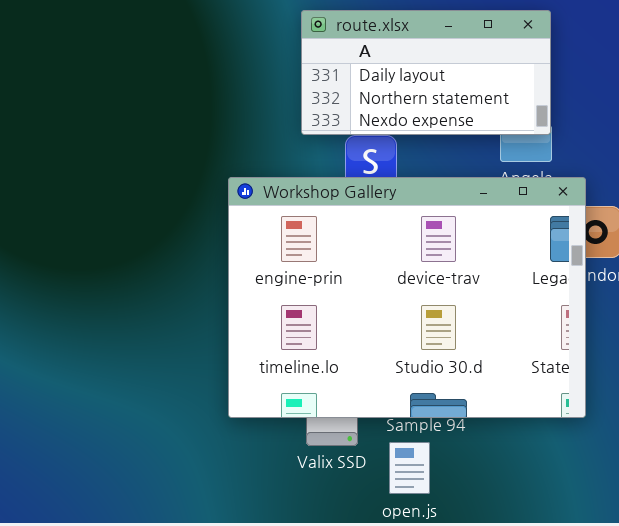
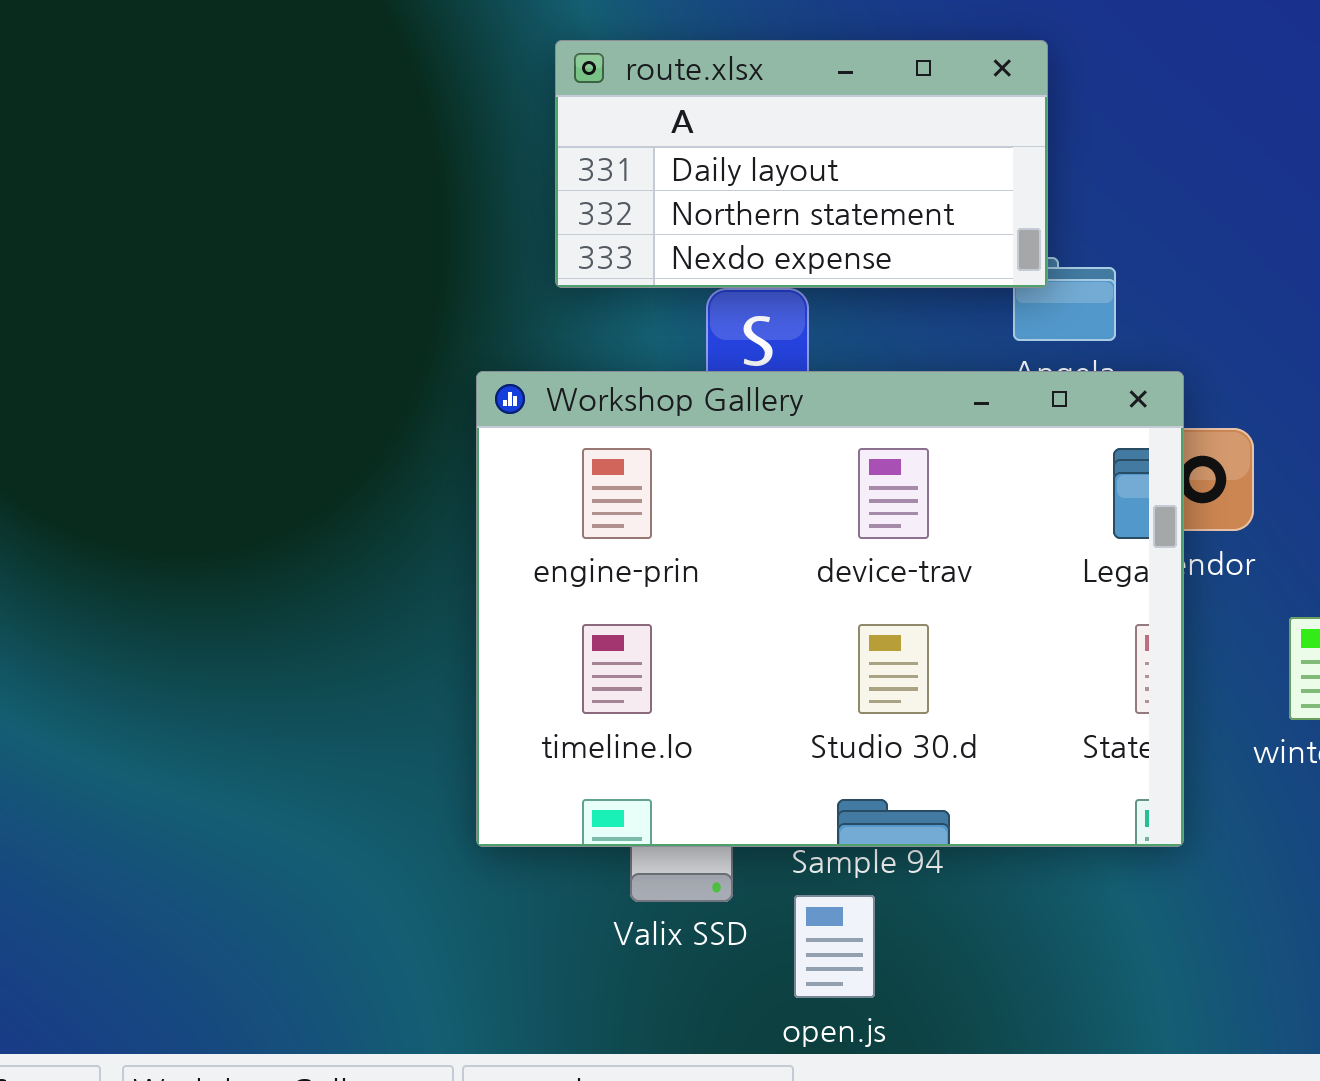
route.xlsx: [301,10,551,135] -> [555,40,1048,288], moved

